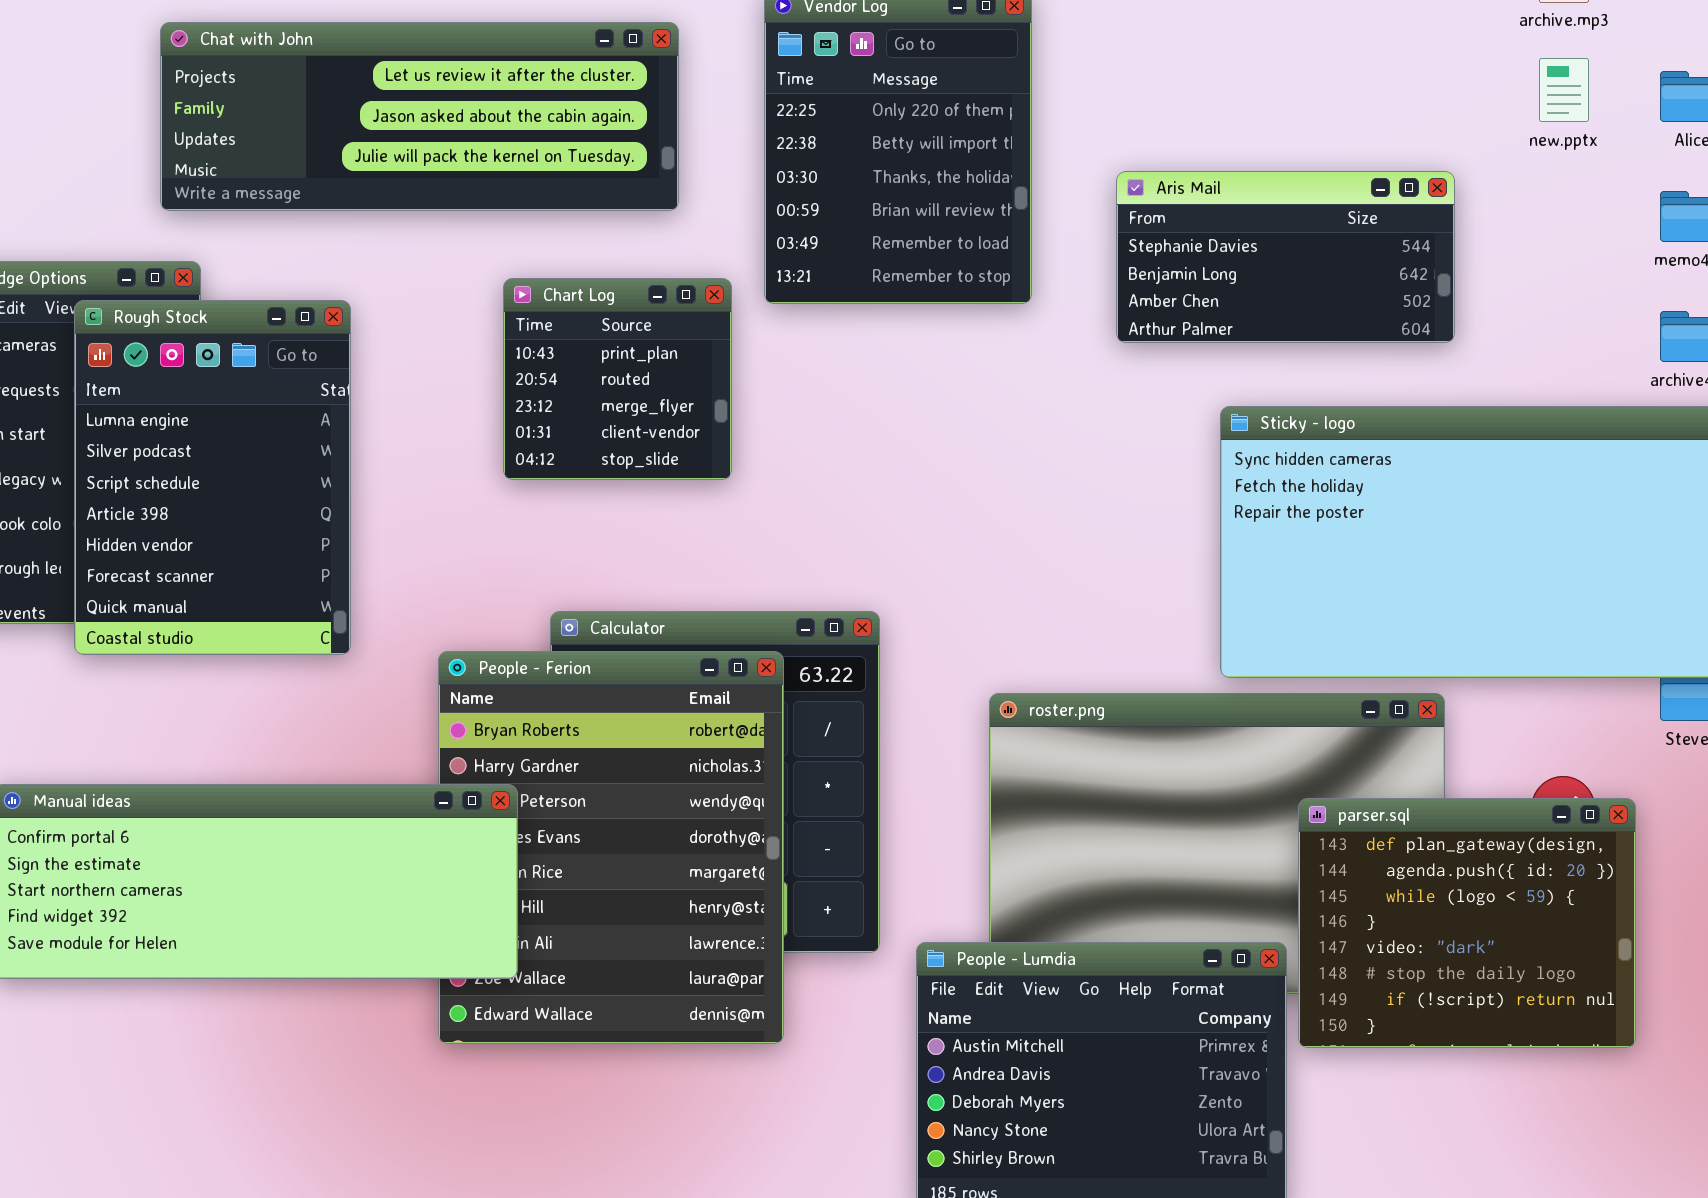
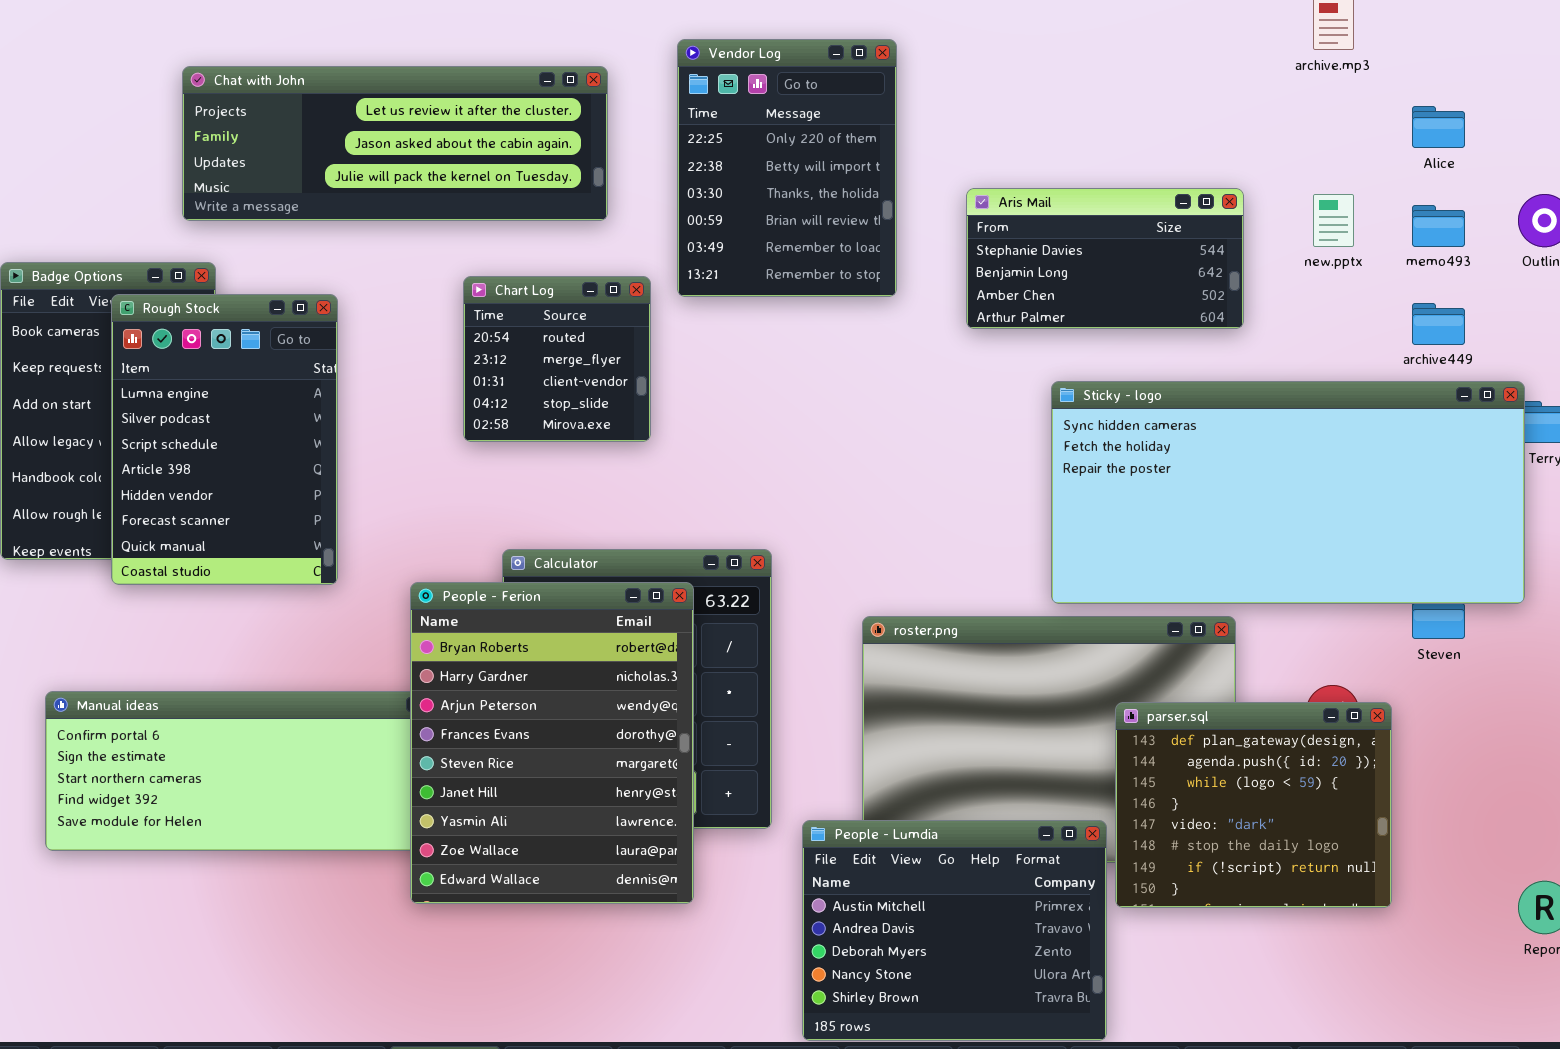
new.pptx: [1539,58,1589,122] -> [1313,194,1354,247], moved
Chart Log: [503,278,732,480] -> [463,276,651,442], scrolled down 1 row
People - Ferion: [438,651,784,1044] -> [410,582,694,904], raised

